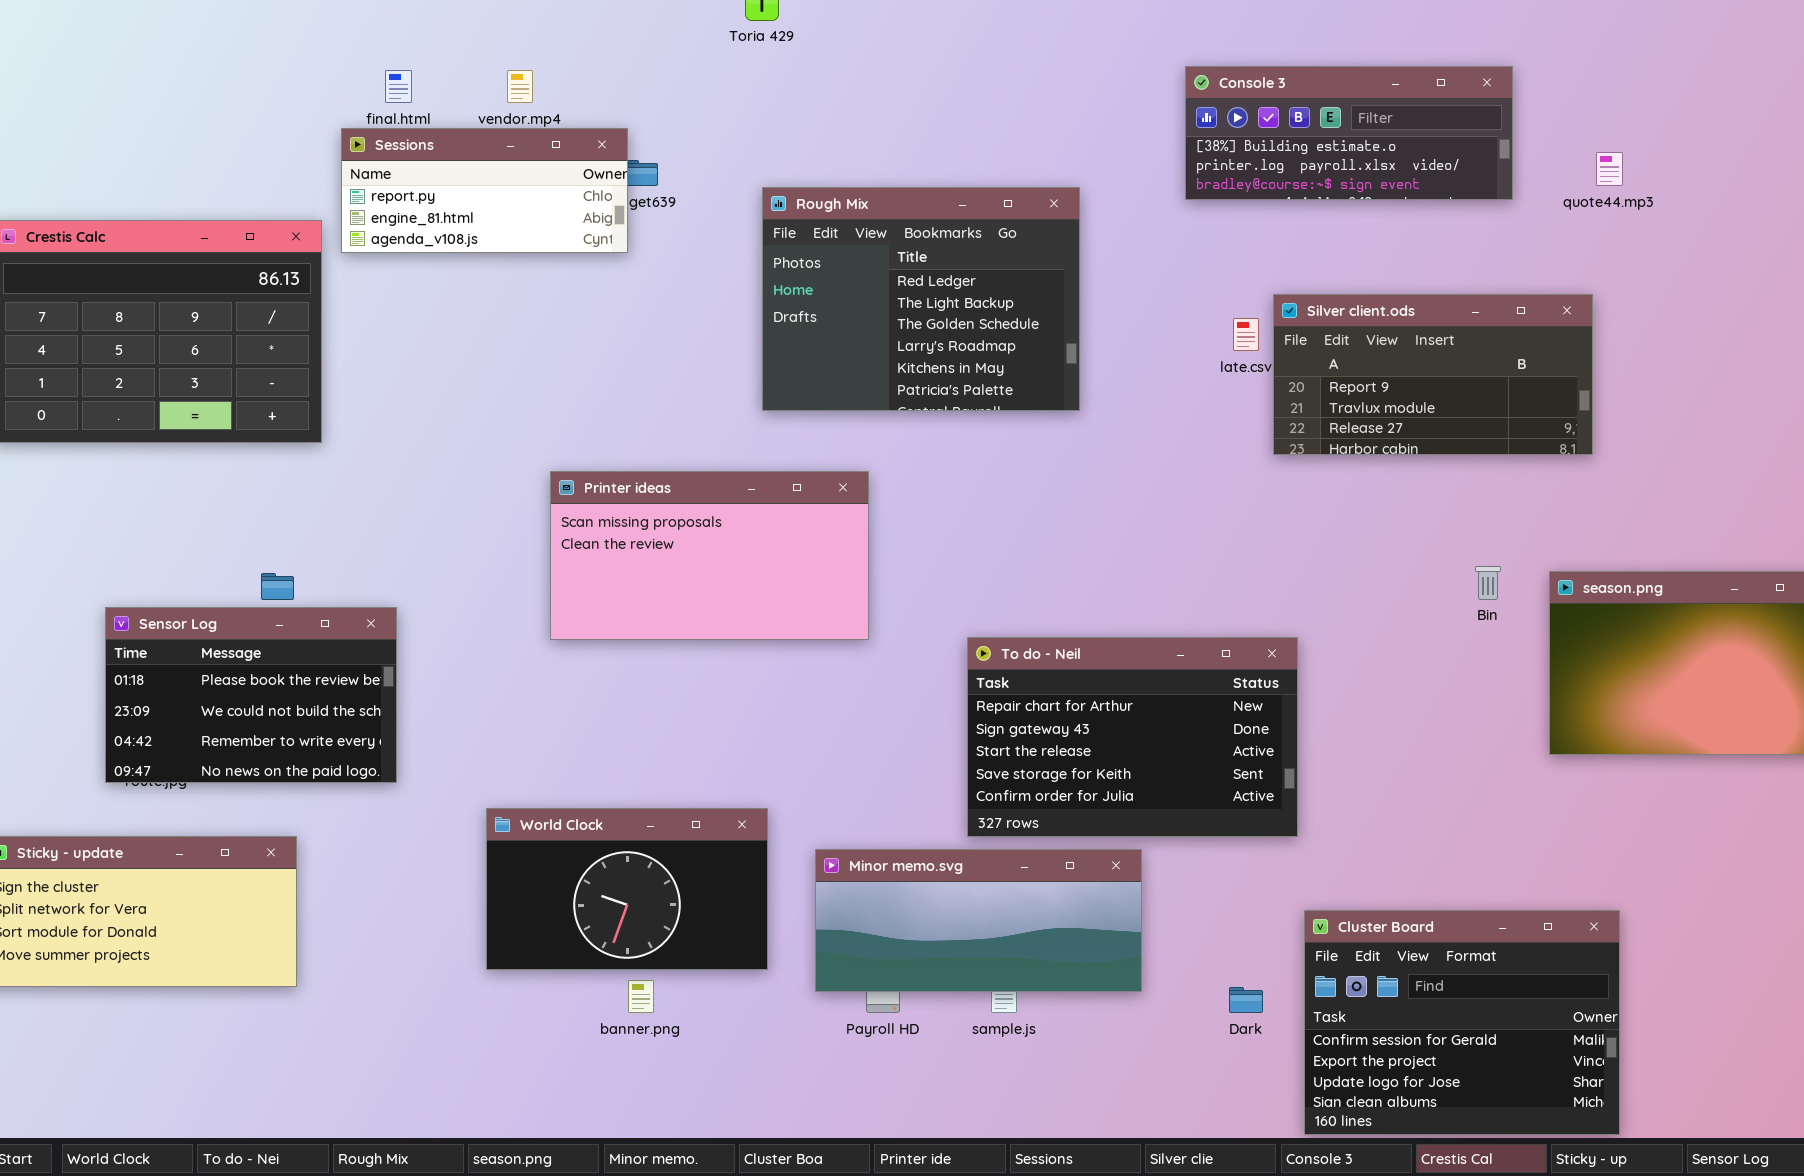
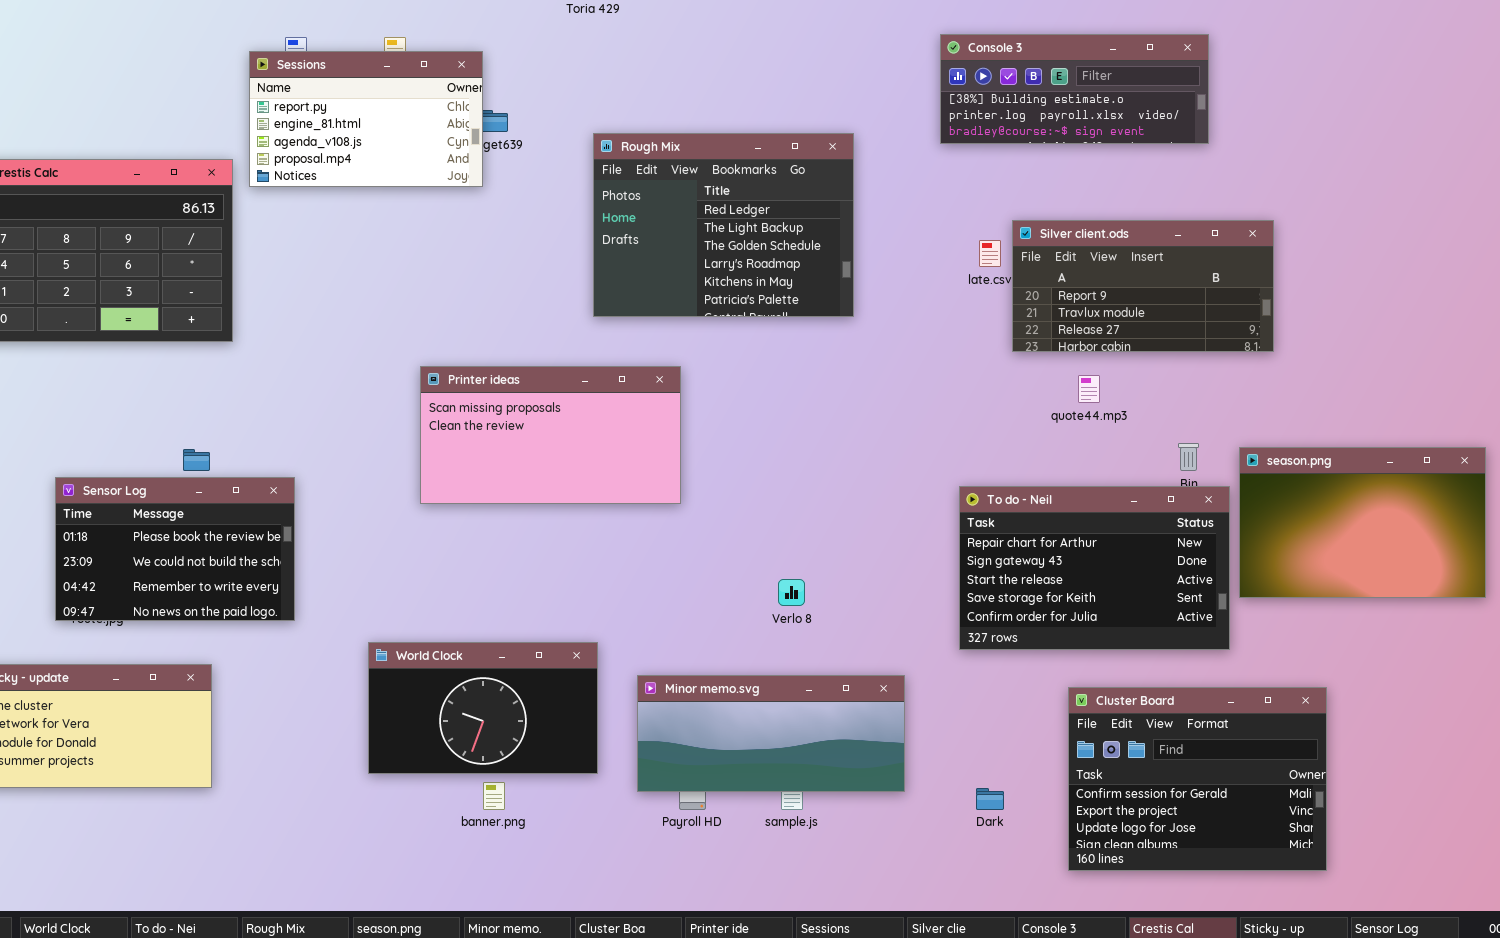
Sessions: [341,128,628,253] -> [249,51,483,187], resized
quote44.mp3: [1596,152,1623,186] -> [1078,375,1100,403], moved
To do - Neil: [967,637,1298,837] -> [959,486,1230,650], moved
Cluster Board: [1304,910,1620,1135] -> [1068,687,1327,871], moved

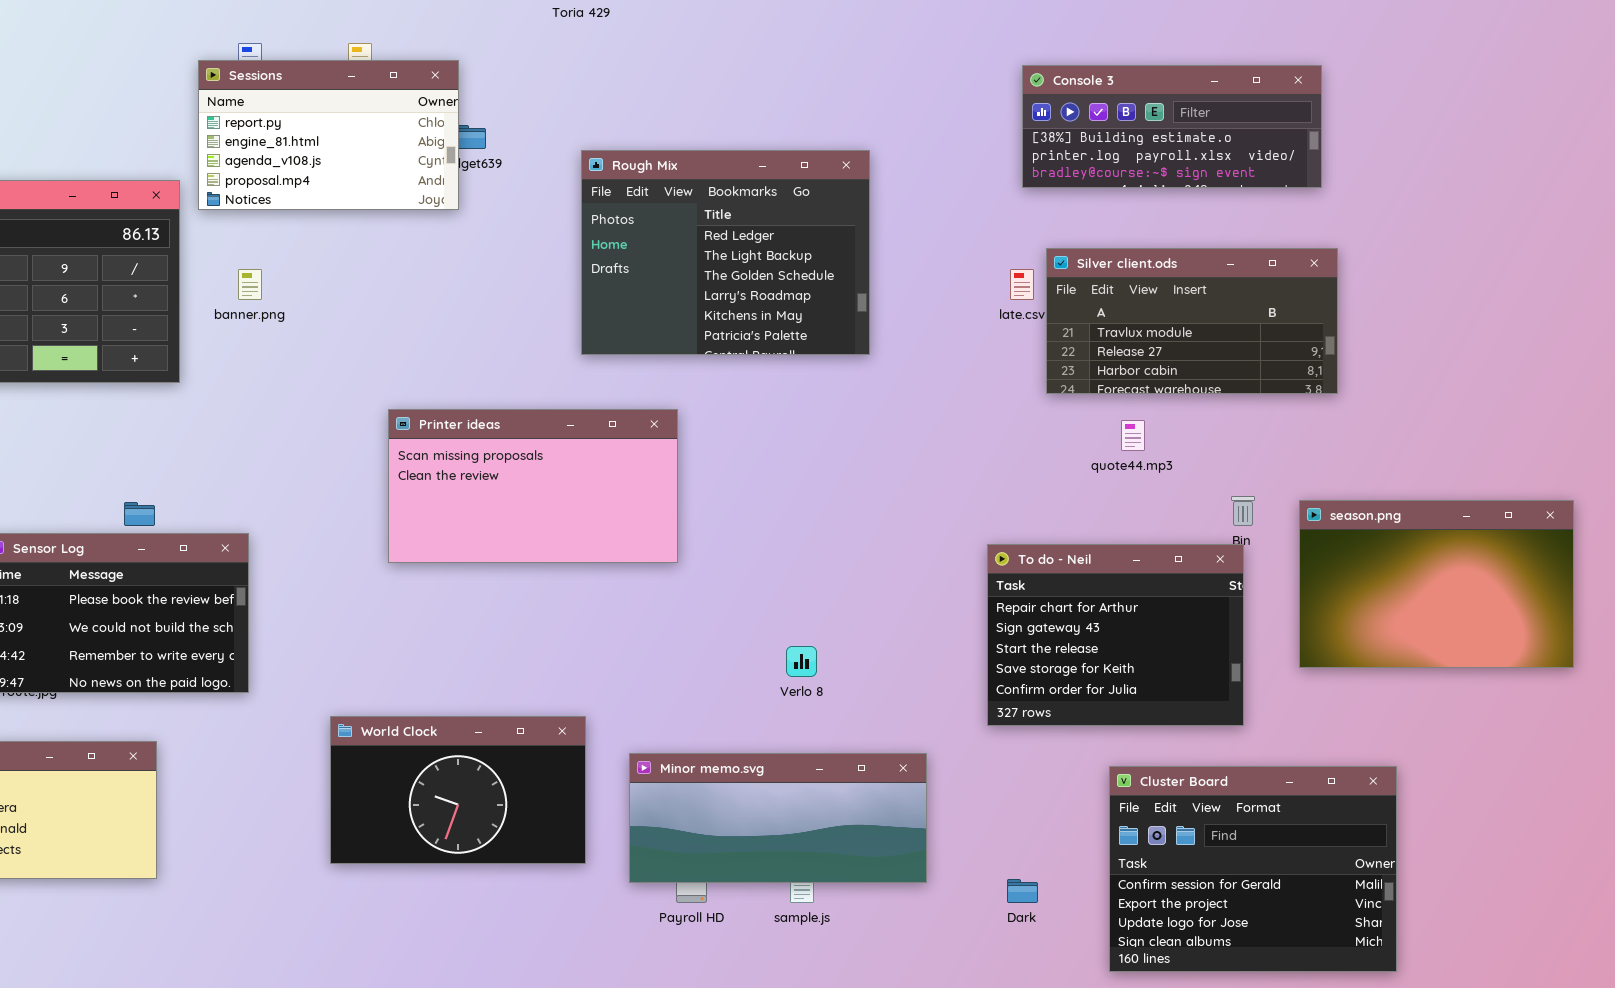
Console 3: [940,34,1209,144] -> [1022,65,1322,188], moved
Silver client.ods: [1012,220,1274,352] -> [1046,248,1338,394], scrolled down 1 row
To do - Neil: [959,486,1230,650] -> [987,544,1244,726], resized
banner.png: [483,782,505,810] -> [238,269,262,300], moved

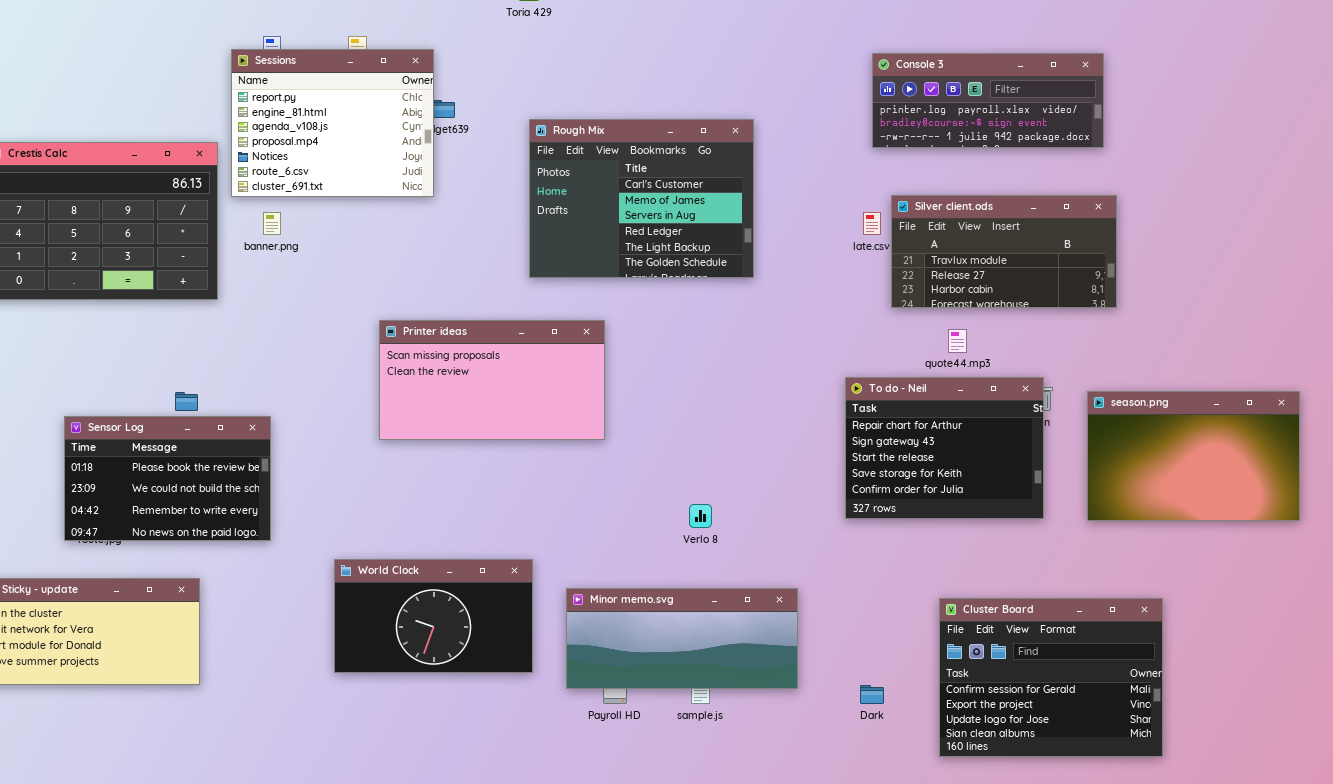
Sessions: [198,60,459,210] -> [231,49,434,197], resized
Console 3: [1022,65,1322,188] -> [872,53,1104,148], scrolled down 1 row
Rough Mix: [581,150,870,355] -> [529,119,754,278], scrolled up 3 rows
To do - Neil: [987,544,1244,726] -> [845,377,1044,519], moved

